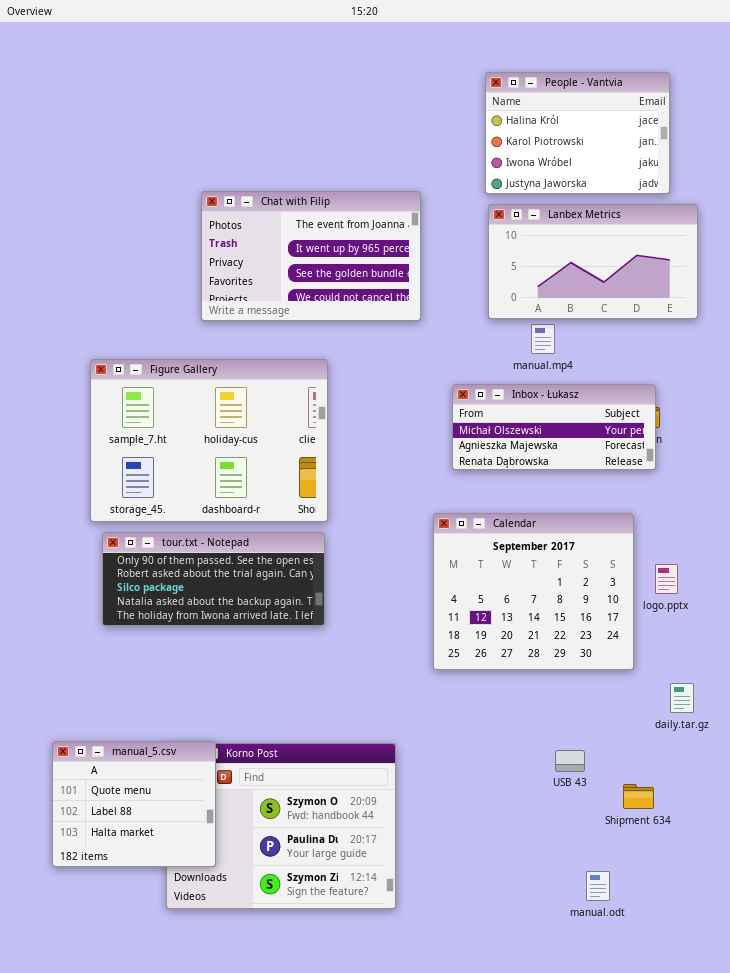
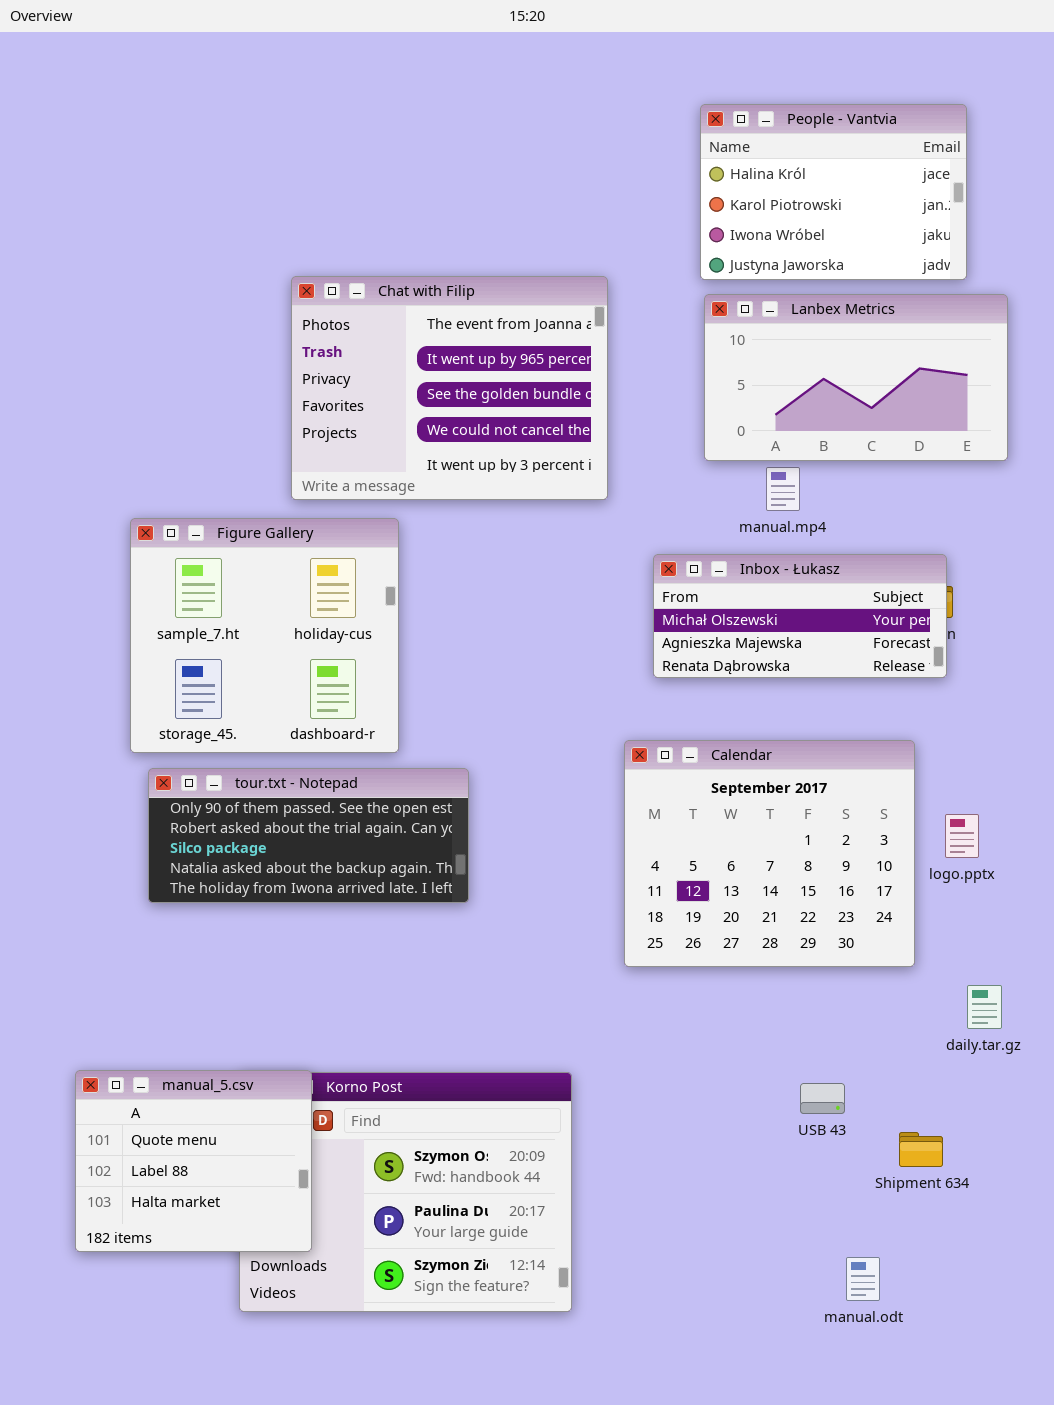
Chat with Filip: [201,191,421,321] -> [291,276,608,500], resized
Figure Gallery: [90,359,328,522] -> [130,518,399,753], resized

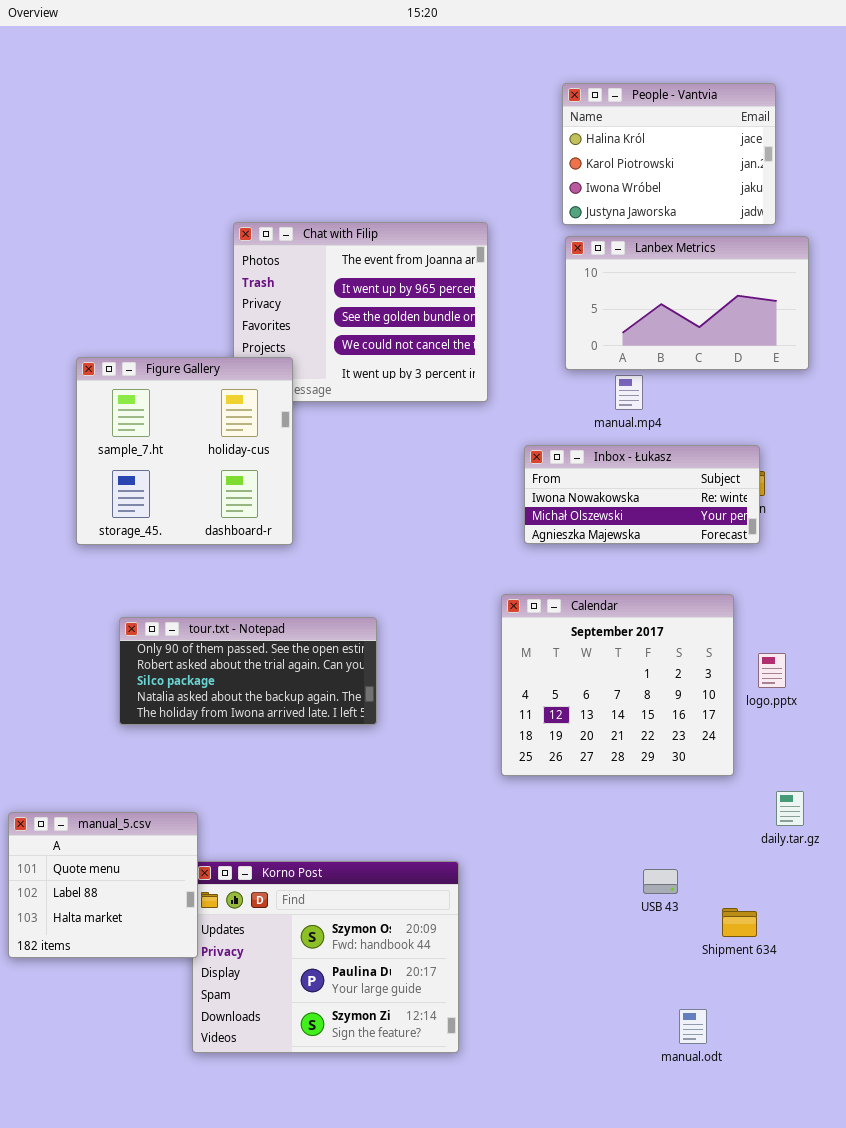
Figure Gallery: [130,518,399,753] -> [76,357,293,545], moved
Inbox - Łukasz: [653,554,947,678] -> [524,445,760,544], scrolled up 1 row
manual_5.csv: [75,1070,312,1252] -> [8,812,198,958], moved

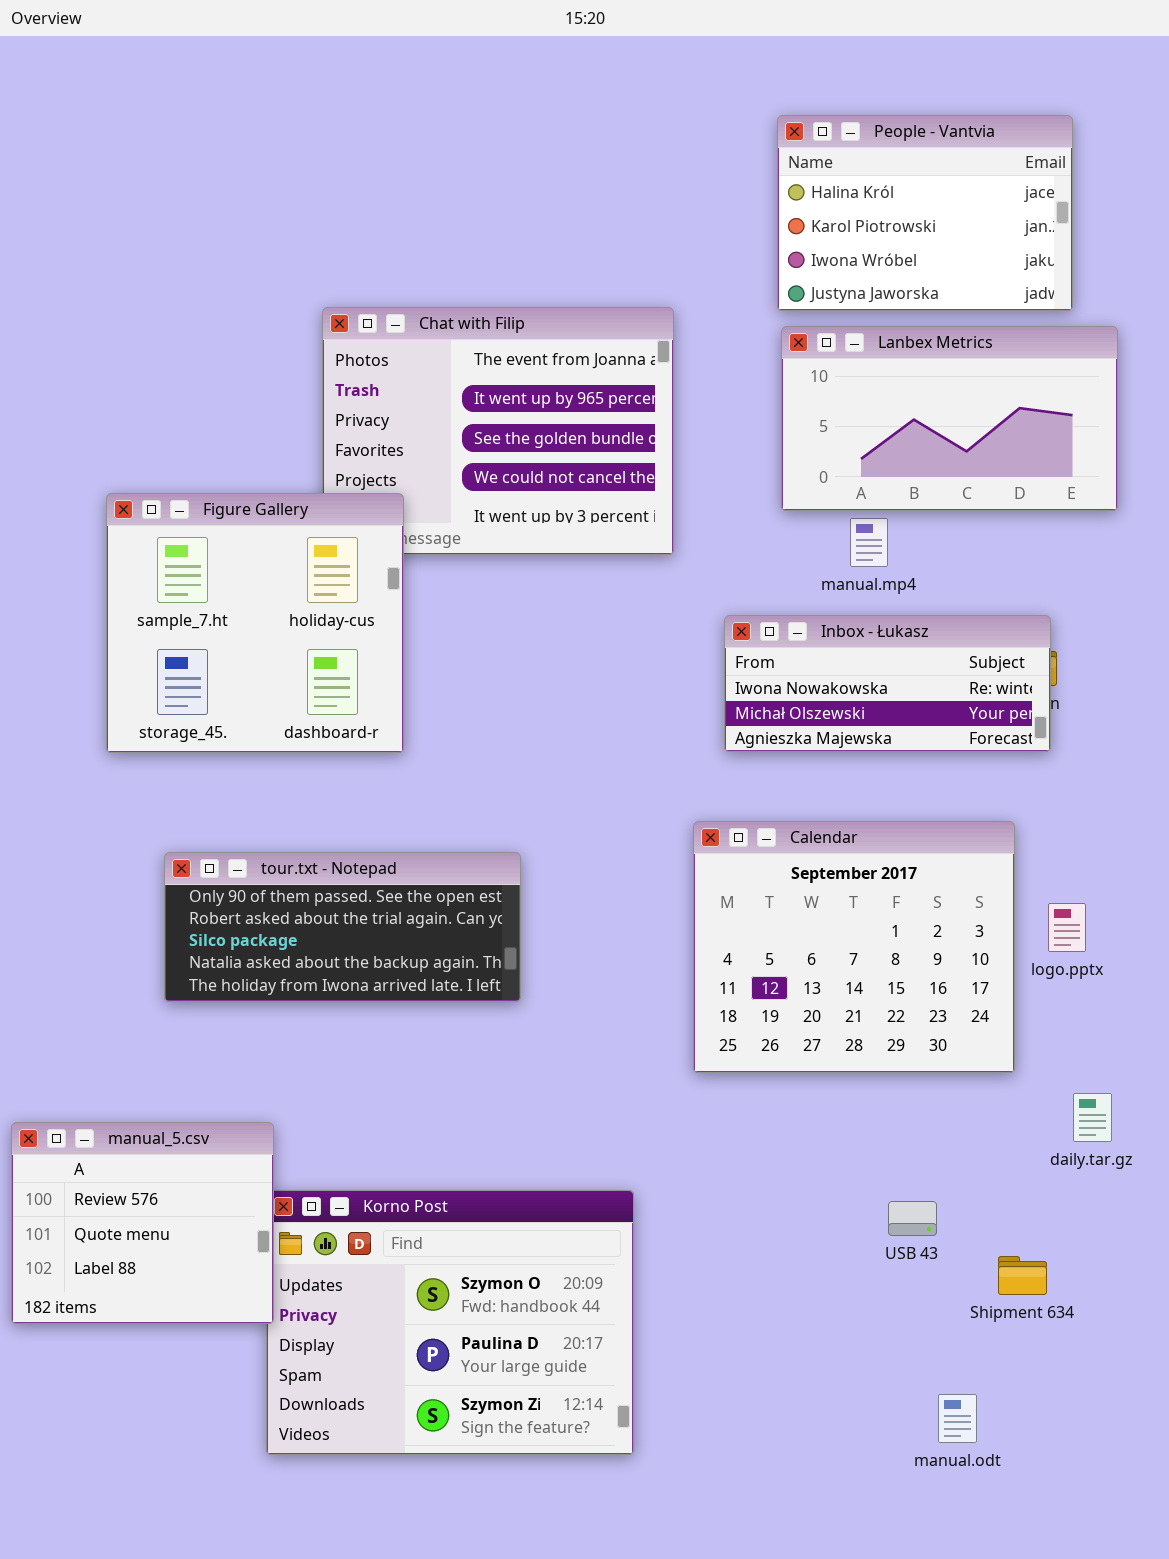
manual_5.csv: [8,812,198,958] -> [11,1122,274,1324], scrolled up 1 row

